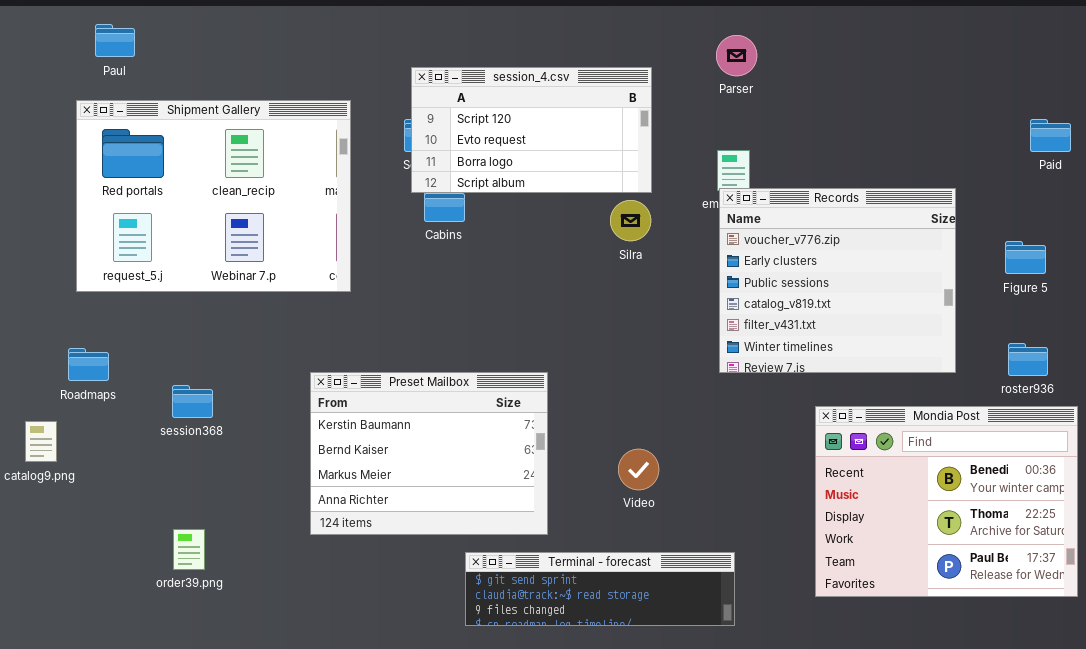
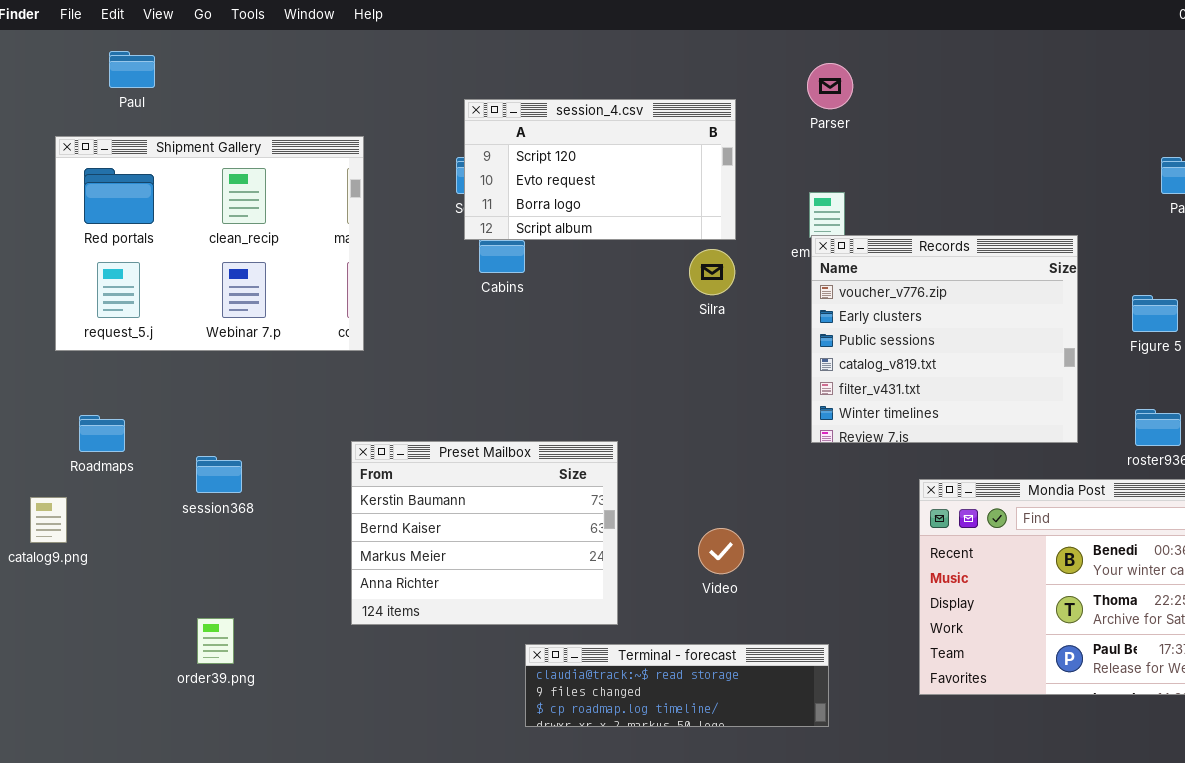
Shipment Gallery: [76,100,351,292] -> [55,136,364,351], moved
Terminal - forecast: [465,552,735,626] -> [525,644,829,727], scrolled down 1 row

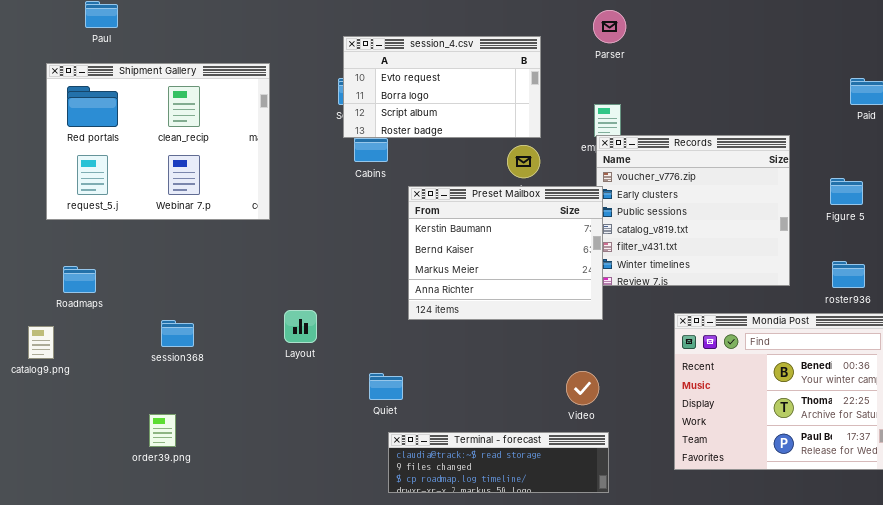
session_4.csv: [464,99,736,240] -> [343,36,541,138], scrolled down 1 row
Preset Mailbox: [351,441,618,625] -> [408,186,603,320], moved
session368: [196,456,242,493] -> [161,320,194,347], moved
Video: [698,528,744,574] -> [566,371,599,405], moved

